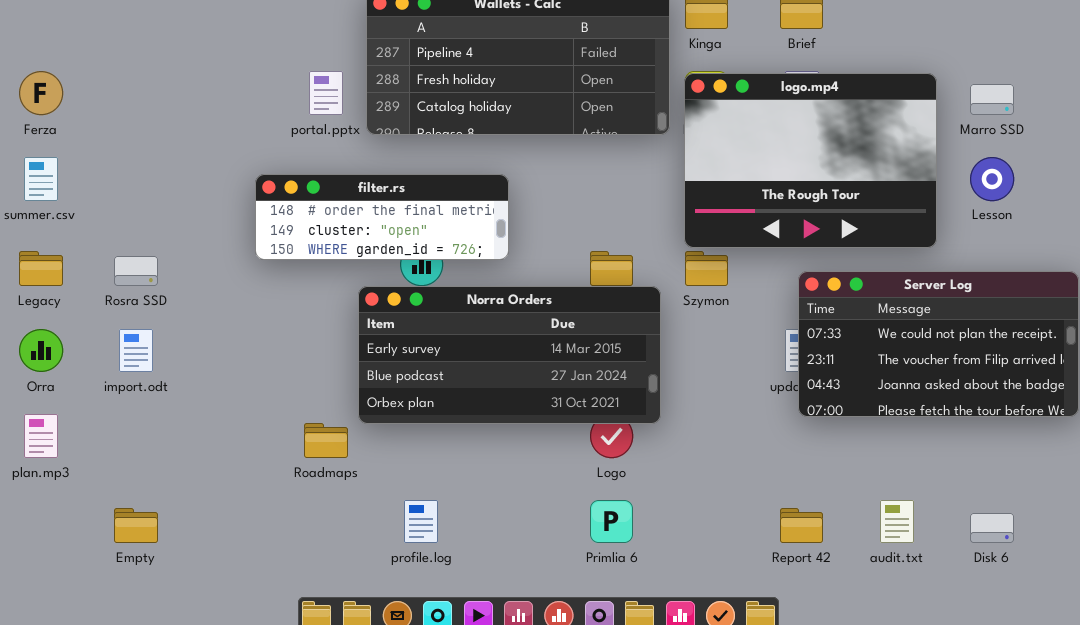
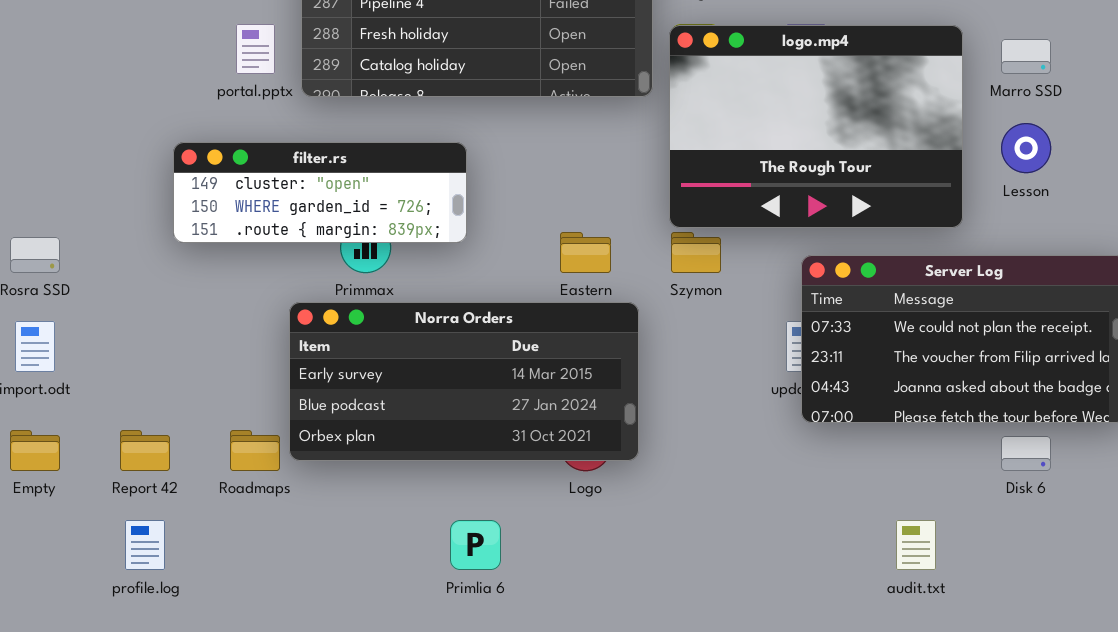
filter.rs: [255,174,509,260] -> [173,142,467,243], scrolled down 1 row
Norra Orders: [358,286,661,424] -> [289,302,639,461], moved
profile.log: [404,500,438,543] -> [125,520,165,570], moved
Primlia 6: [590,500,633,543] -> [450,520,501,570], moved
Empty: [114,508,158,543] -> [10,430,60,471], moved
Report 42: [780,508,823,543] -> [120,430,170,471], moved
Disk 6: [970,513,1014,543] -> [1001,436,1051,471], moved

